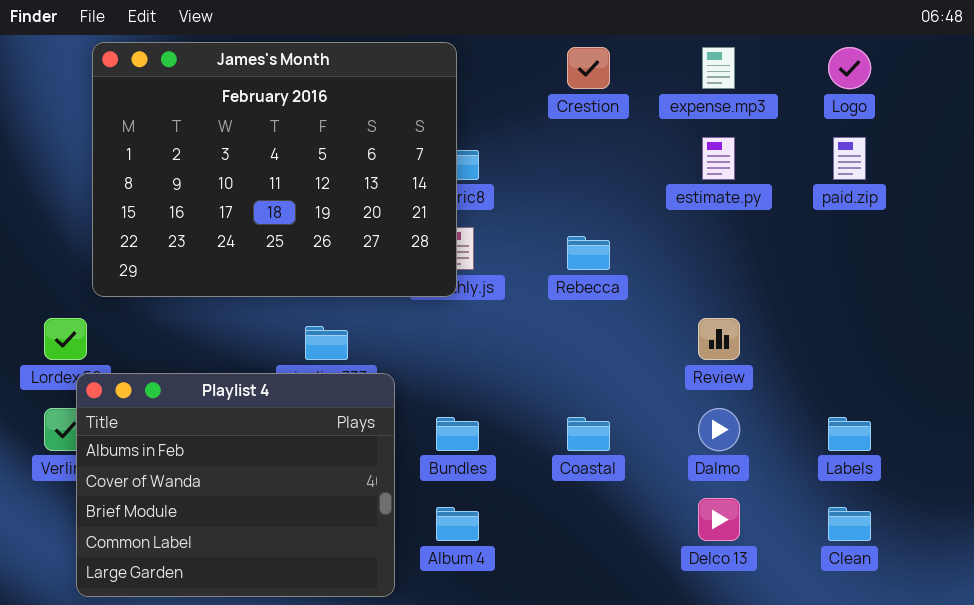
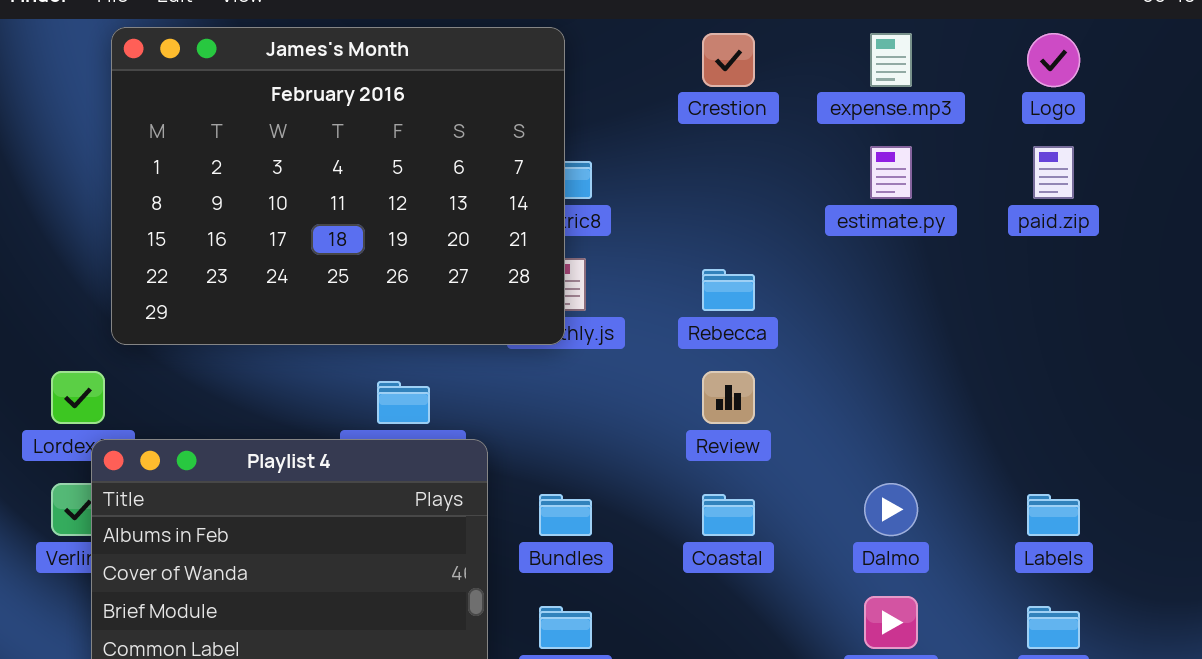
Review: [698,318,740,360] -> [702,371,755,424], moved

